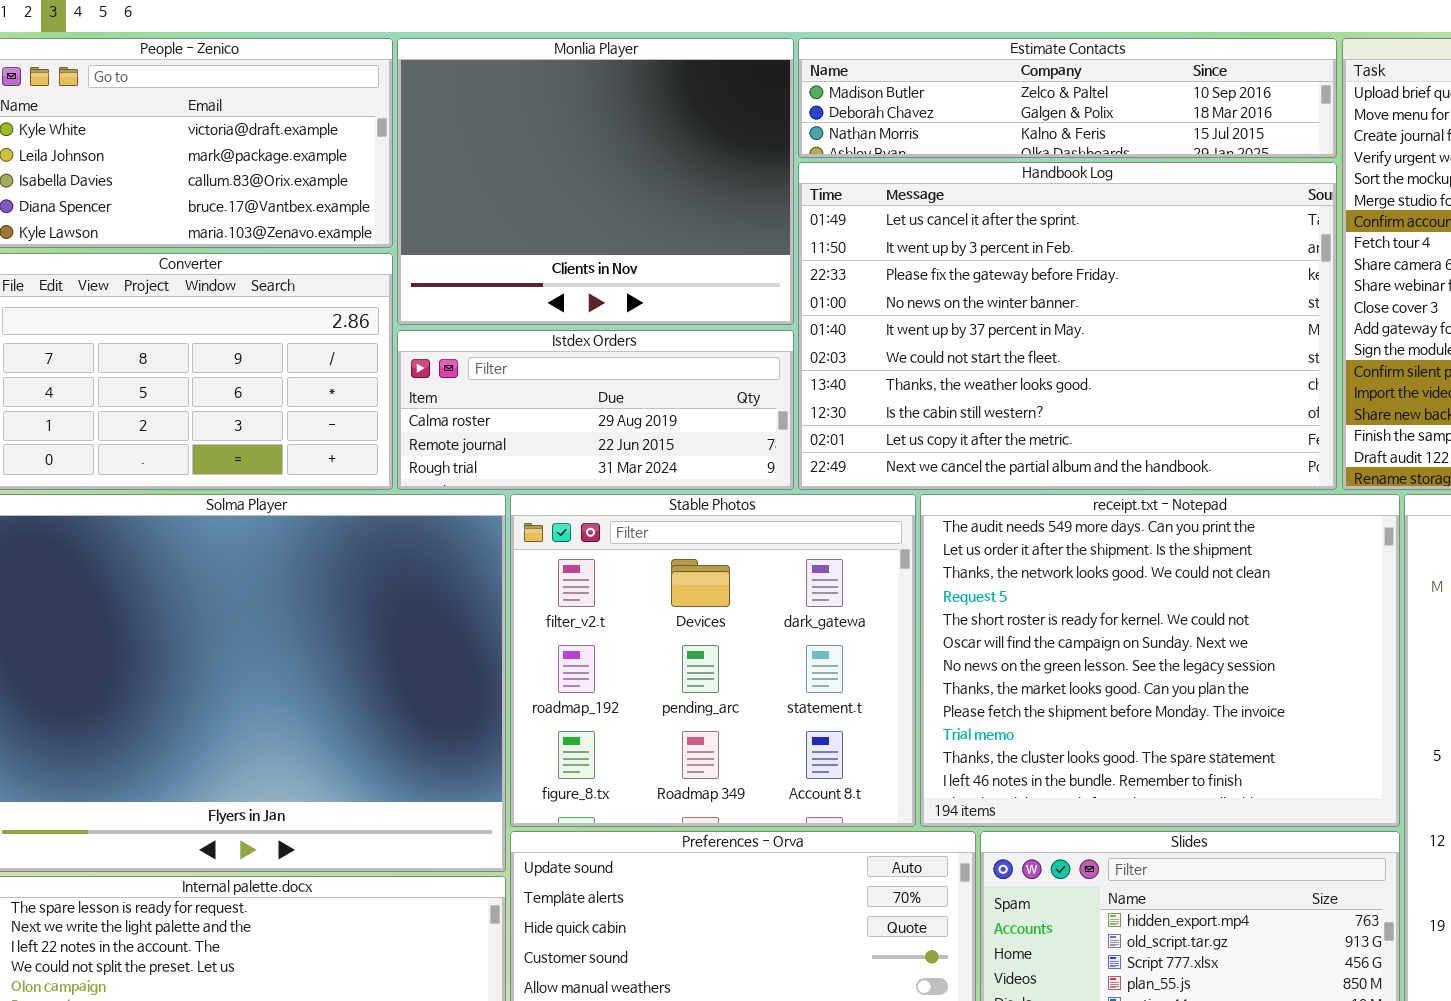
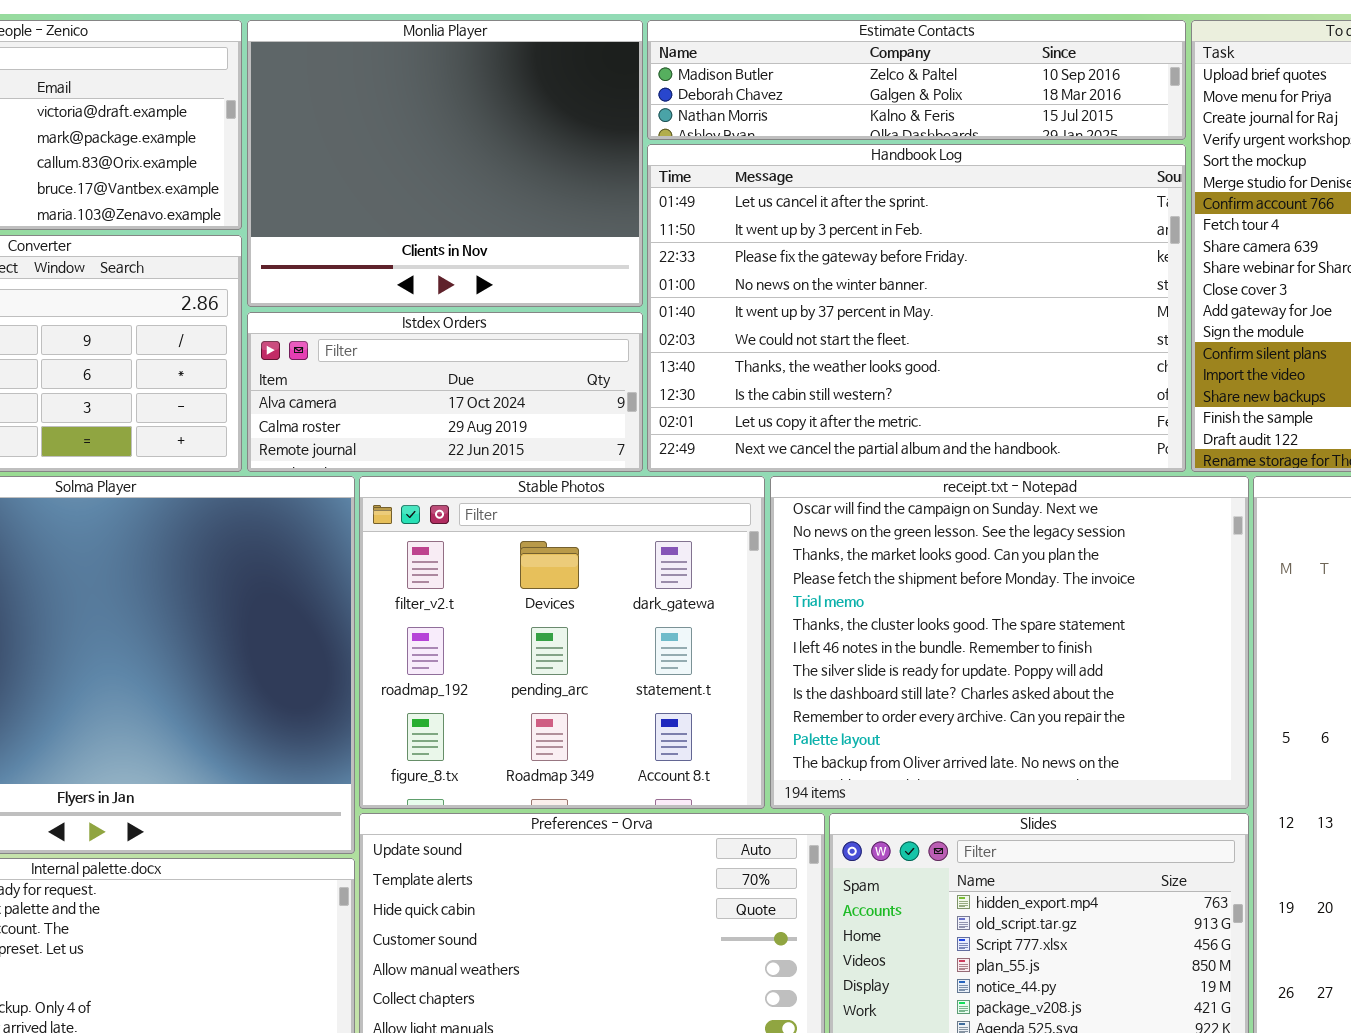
Istdex Orders: [397,330,794,490] -> [247,312,643,472], scrolled up 1 row
receipt.txt - Notepad: [920,494,1400,827] -> [770,476,1249,809], scrolled down 5 rows

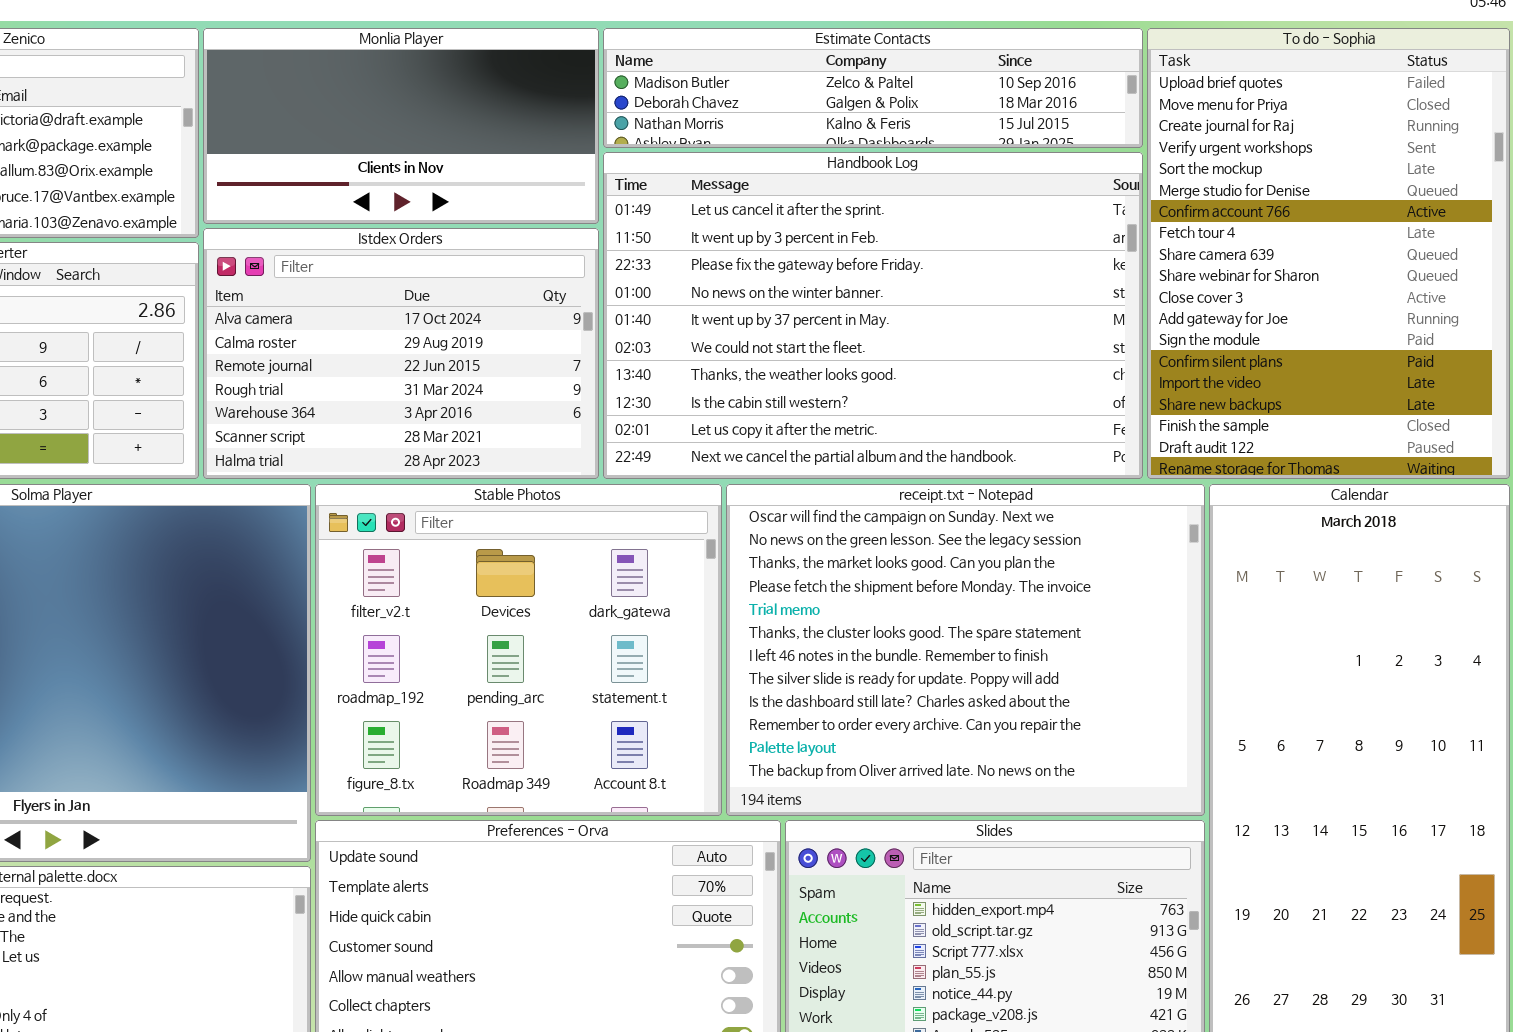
Monlia Player: [247,20,643,307] -> [203,28,599,224], resized
Istdex Orders: [247,312,643,472] -> [203,228,599,479], resized

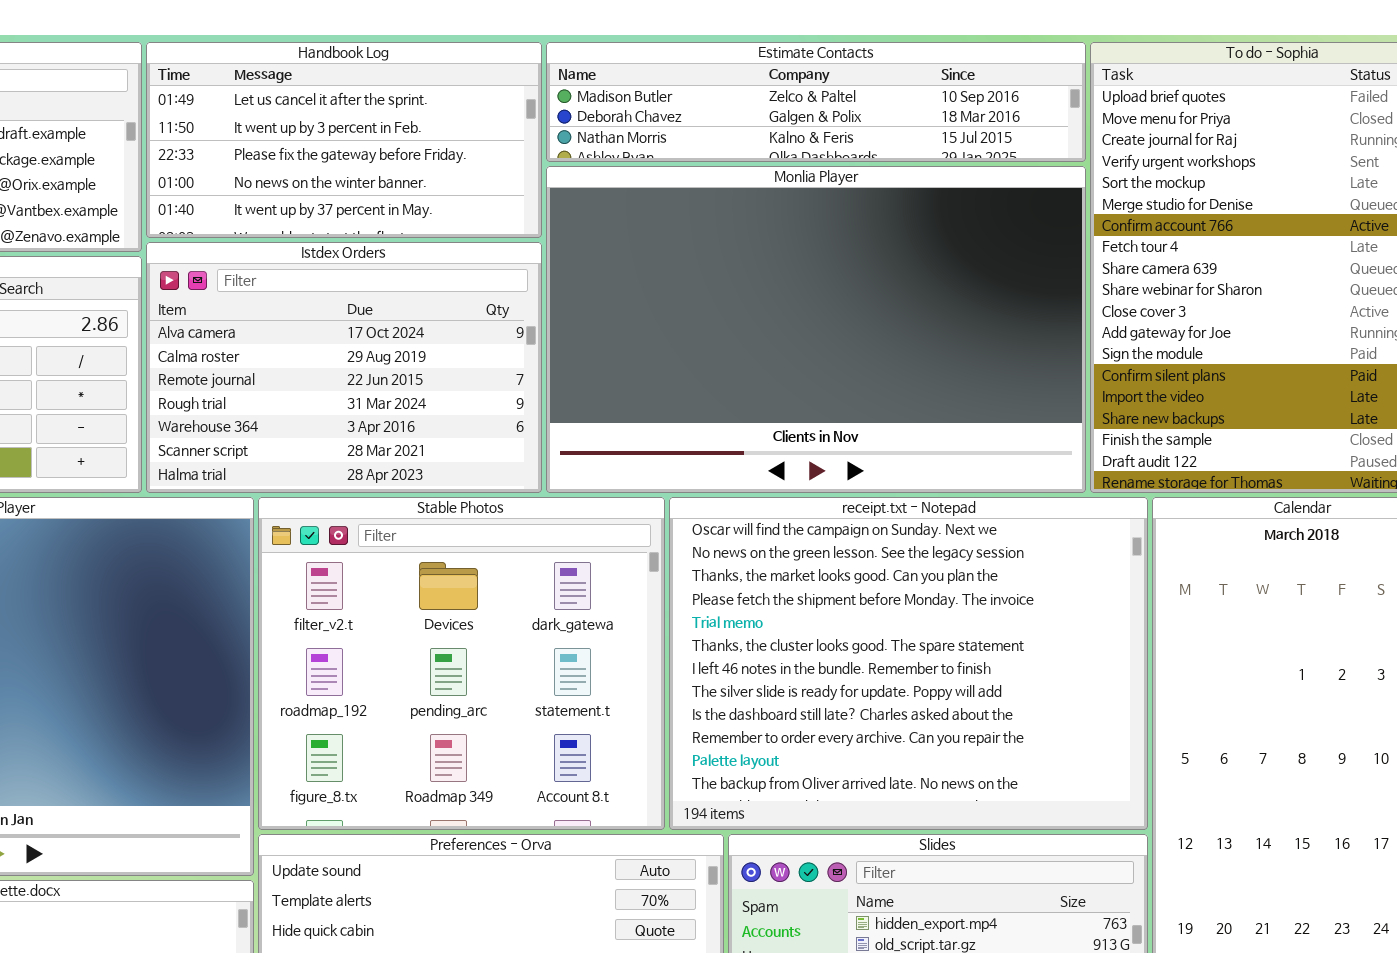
Monlia Player: [203,28,599,224] -> [546,166,1086,493], moved, resized
Handbook Log: [603,152,1143,479] -> [146,42,542,238], moved, resized

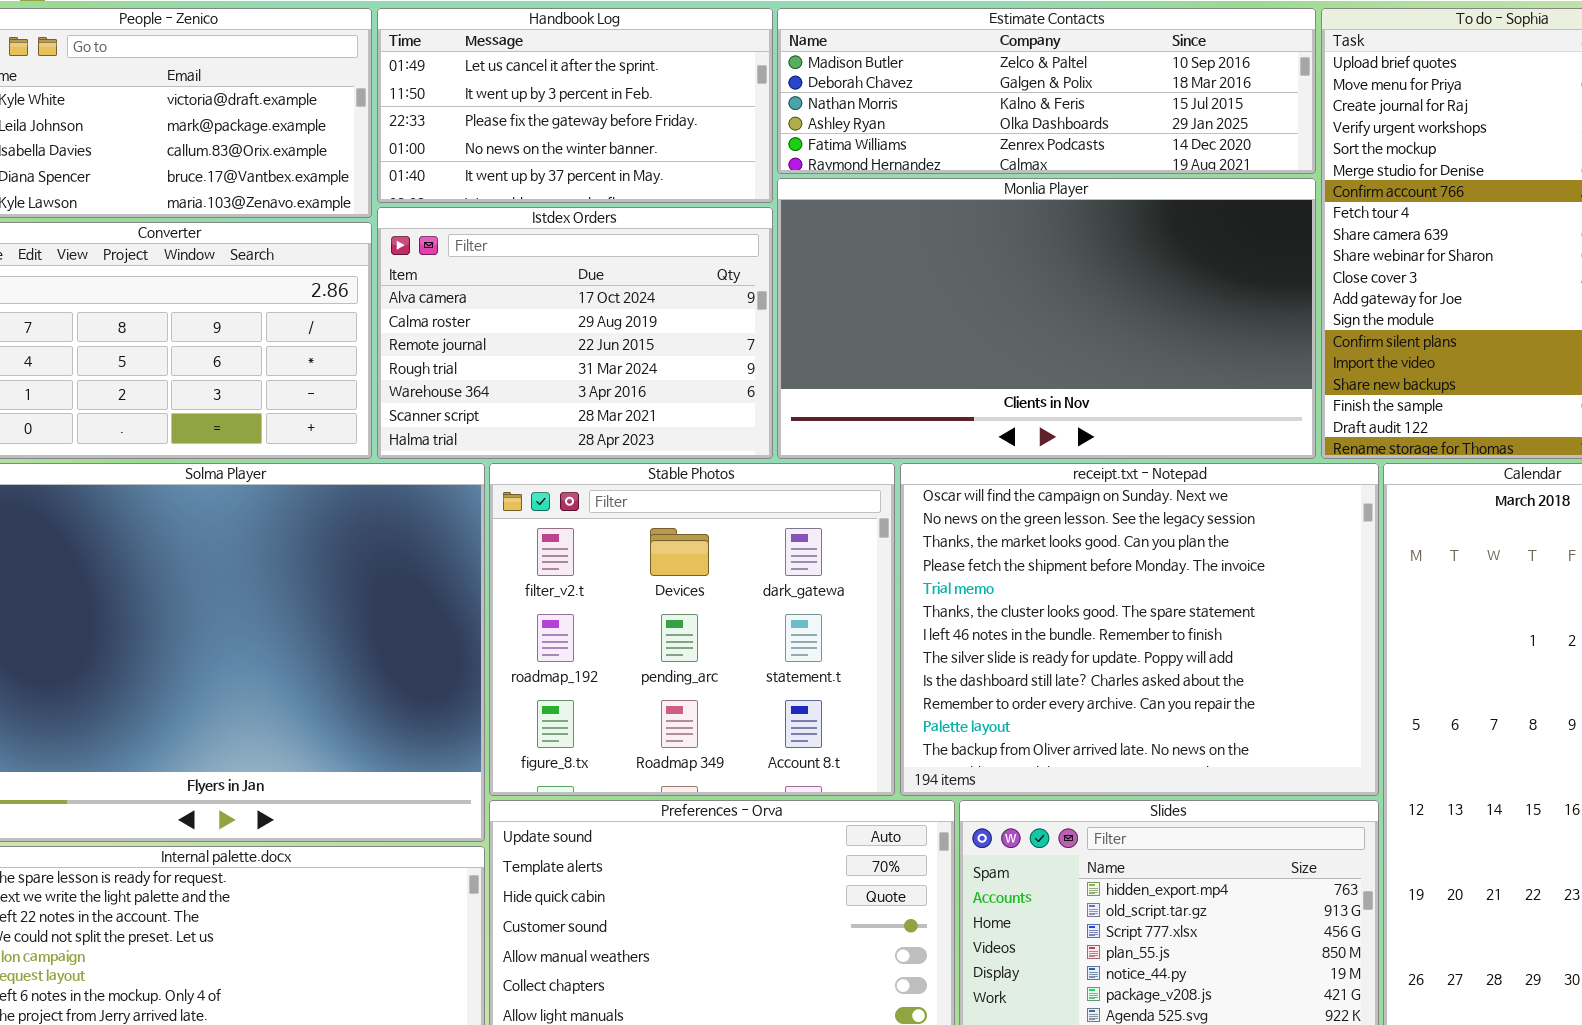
Estimate Contacts: [546,42,1086,162] -> [777,8,1316,174], resized
Monlia Player: [546,166,1086,493] -> [777,178,1316,459], resized

